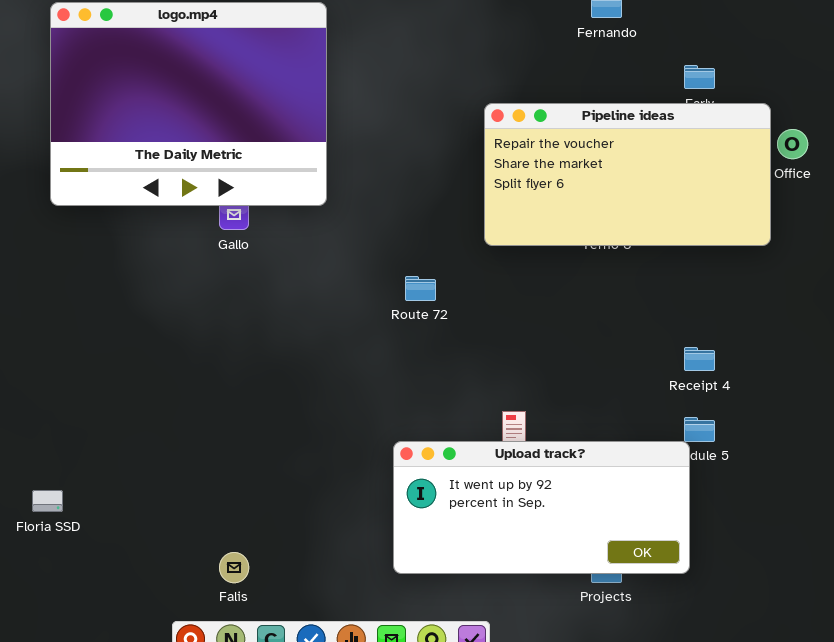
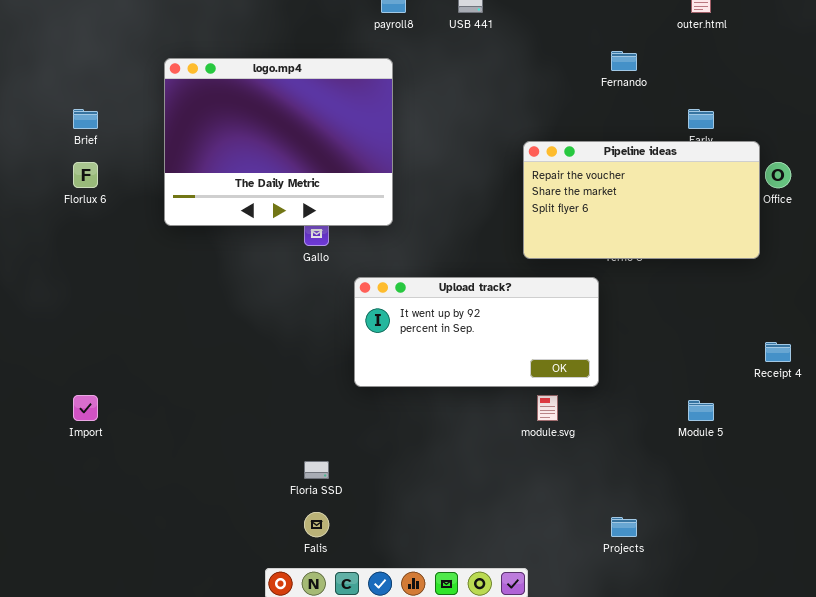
Receipt 4: [684,347,715,371] -> [765,342,791,362], moved
Upload track?: [393,441,690,574] -> [354,277,599,387], moved
Floria SSD: [32,490,63,512] -> [304,461,329,479], moved

